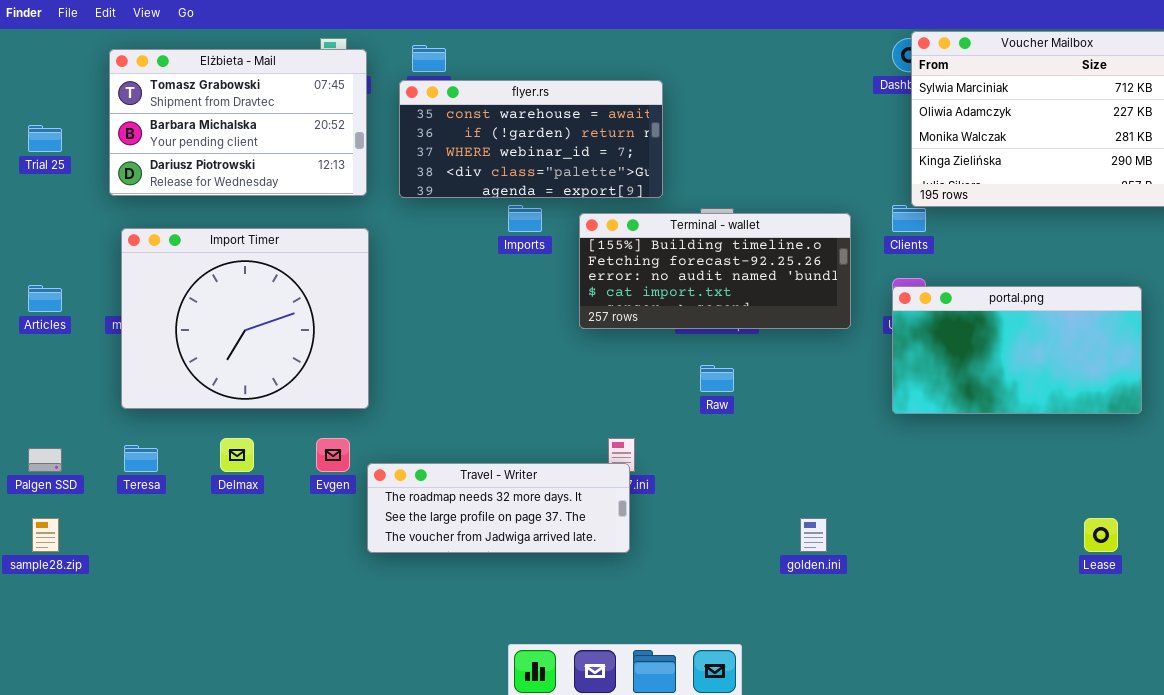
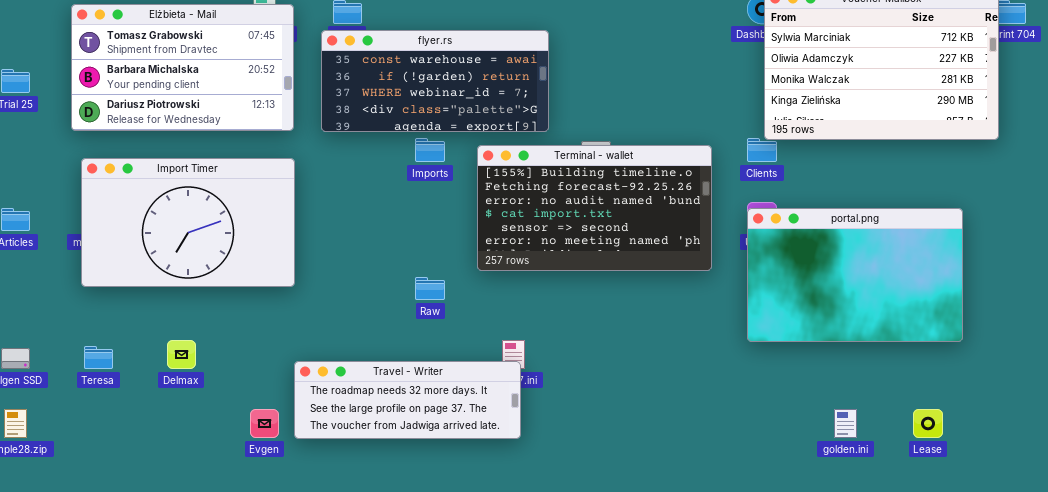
Terminal - wallet: [579,213,851,329] -> [477,145,712,271], resized
Import Timer: [121,228,369,409] -> [81,158,295,287], resized
portal.png: [892,286,1142,414] -> [747,208,963,342], resized
Raw: [700,365,734,392] -> [415,277,445,300], moved
Evgen: [316,438,350,472] -> [250,409,279,438], moved
golden.ini: [800,518,827,552] -> [834,409,857,438], moved

